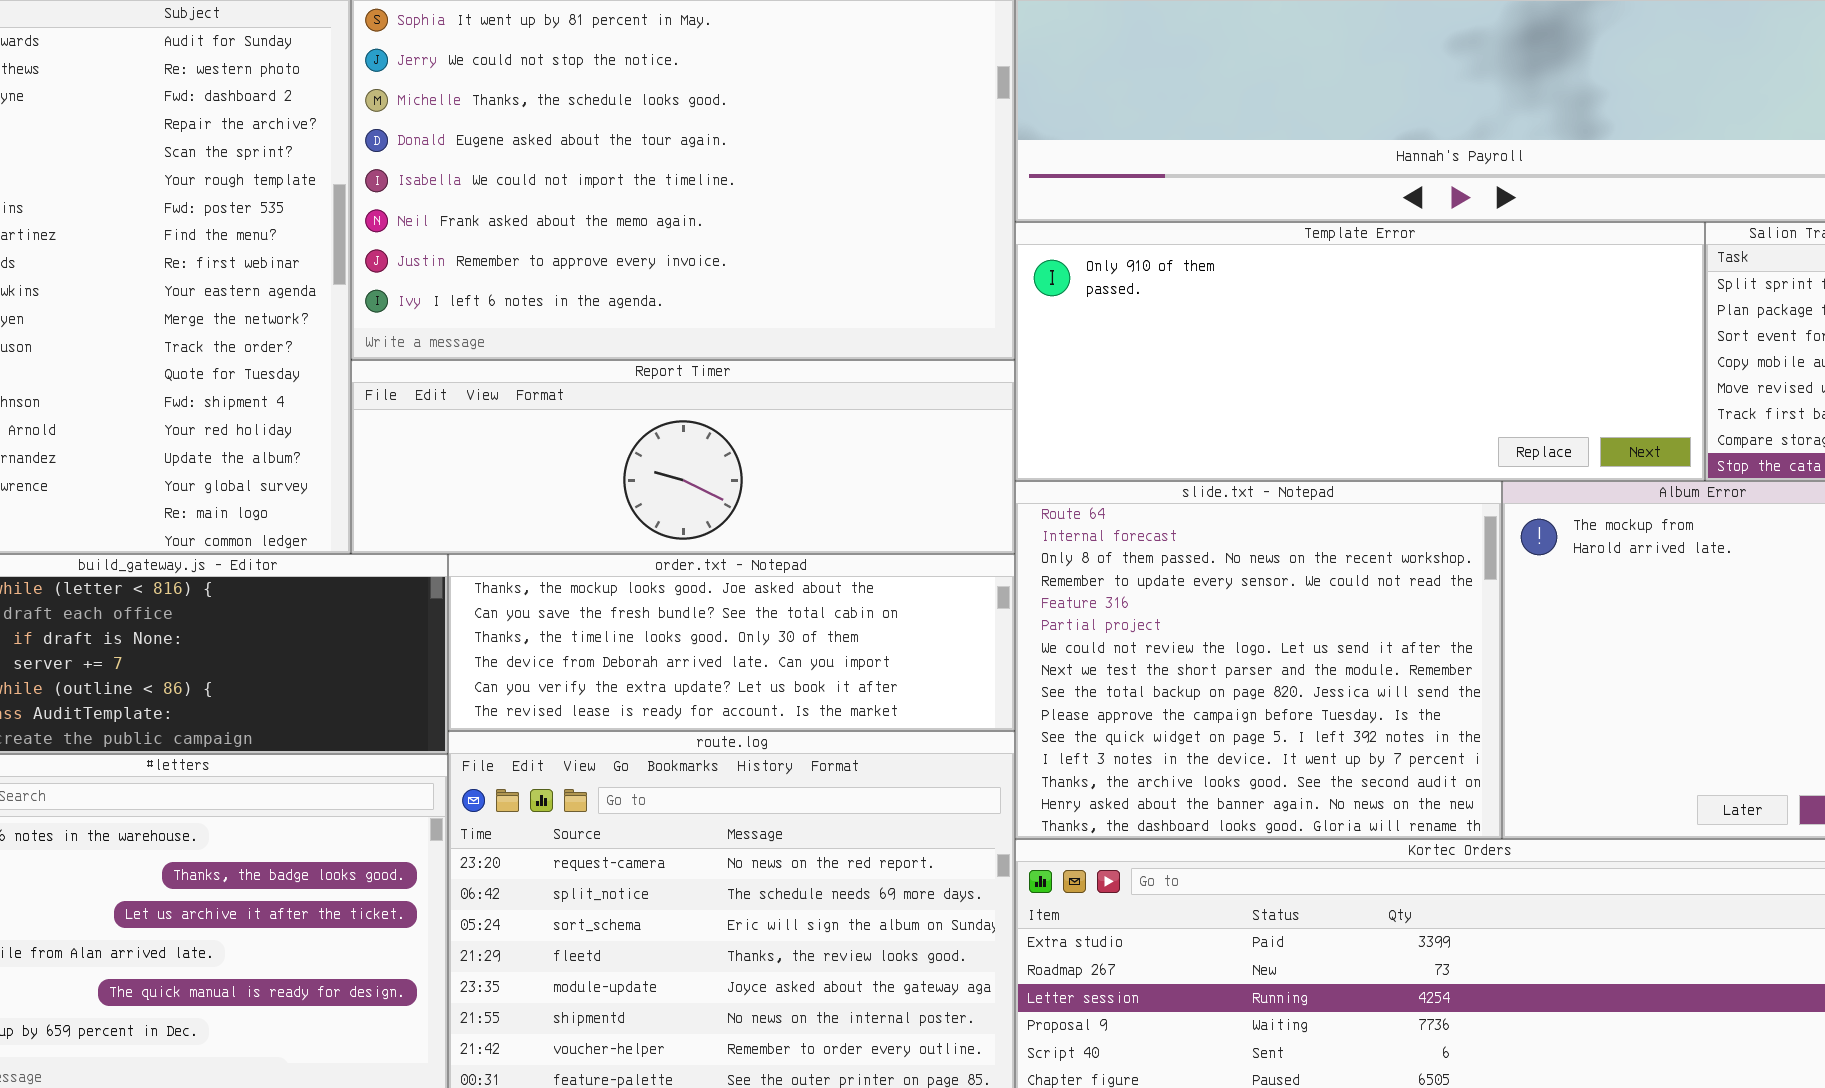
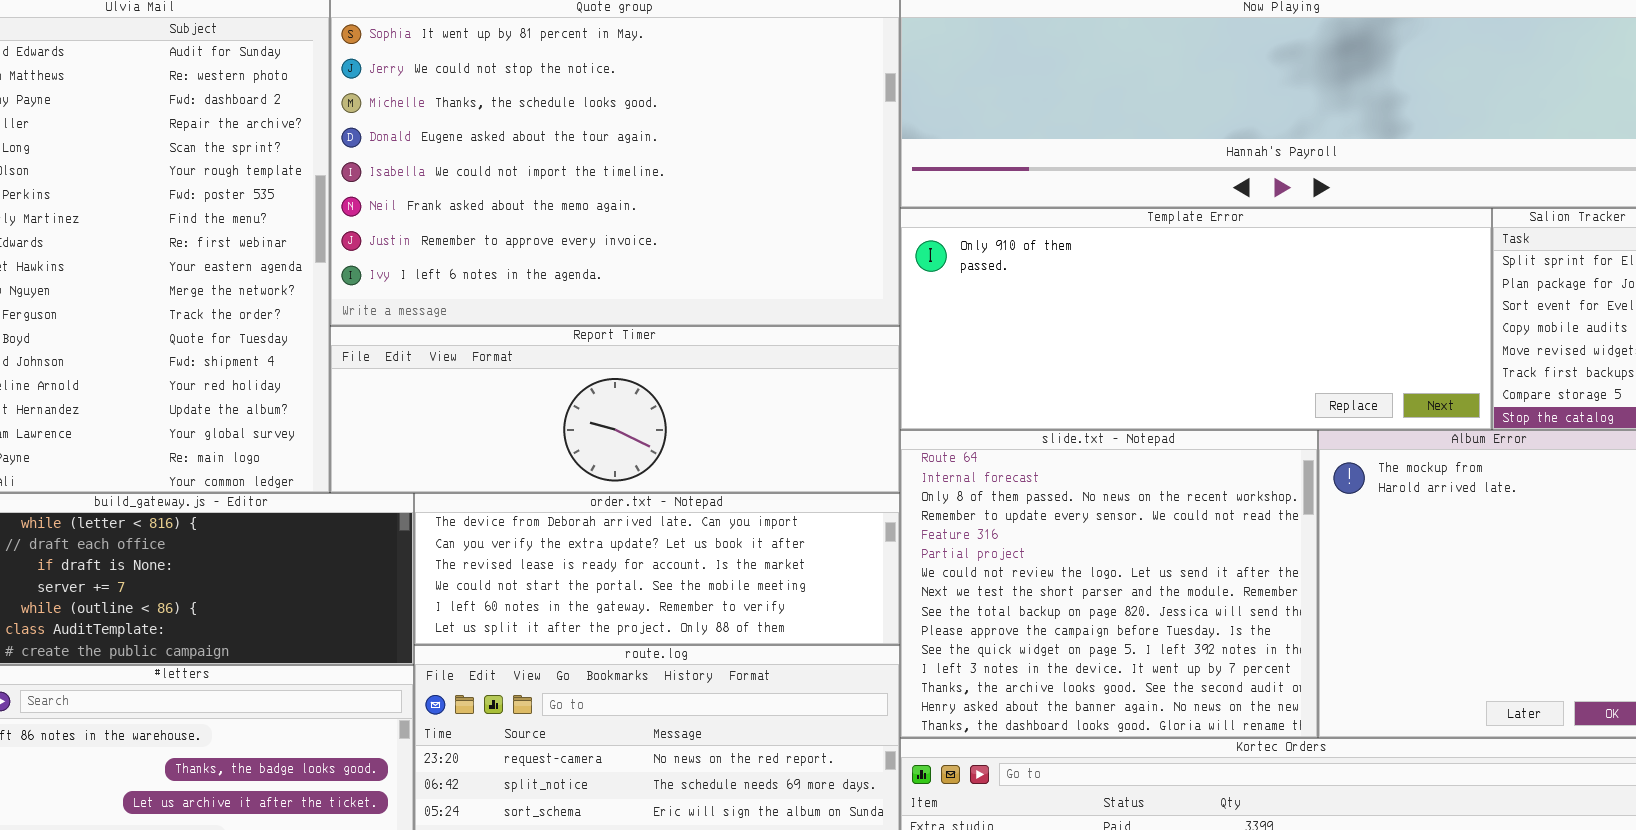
order.txt - Notepad: [448,554,1015,731] -> [414,493,900,645], scrolled down 3 rows

